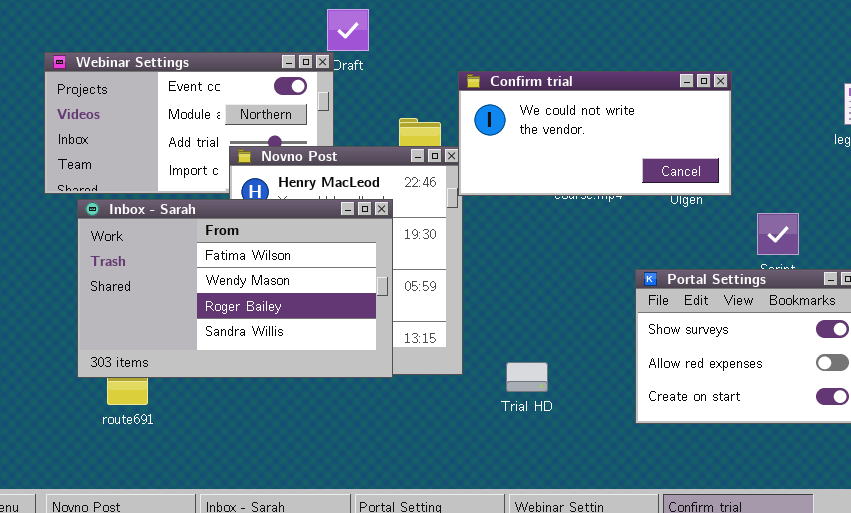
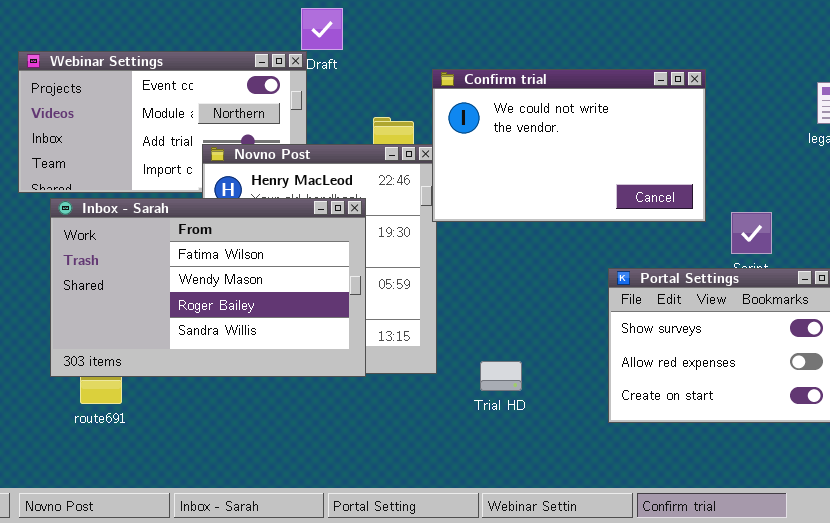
Confirm trial: [458,71,732,196] -> [432,69,706,222], resized

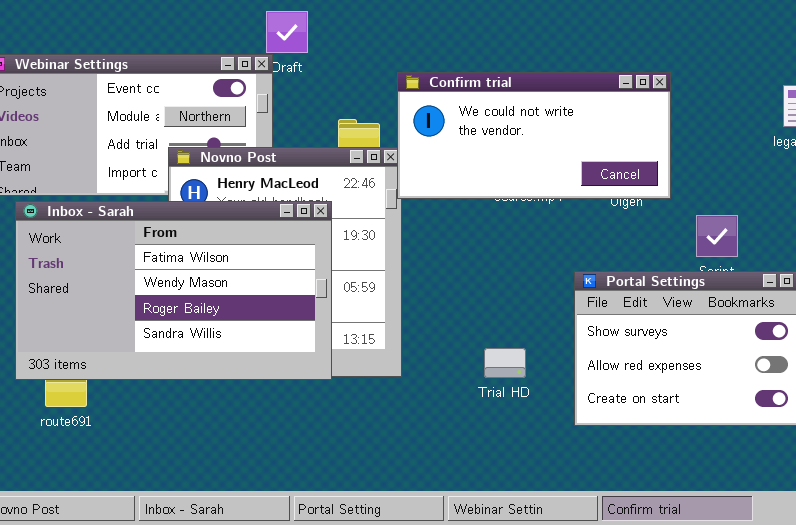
Confirm trial: [432,69,706,222] -> [397,72,671,199], resized
Trial HD: [480,361,522,391] -> [484,348,526,378], moved

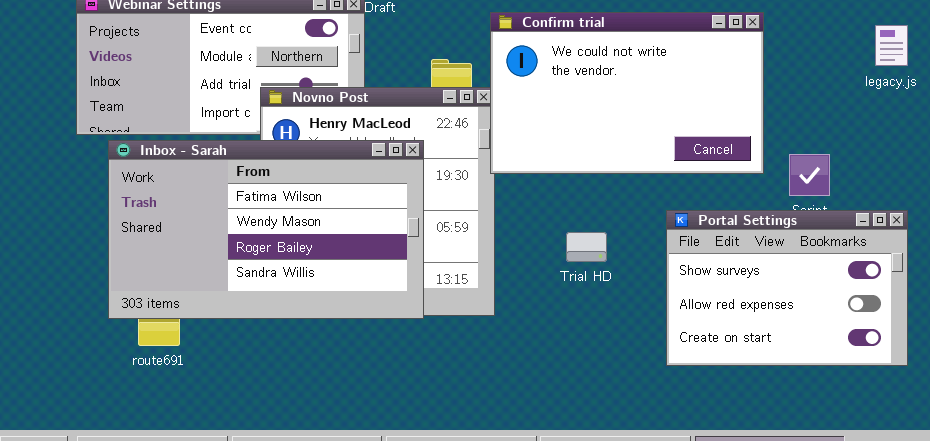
Confirm trial: [397,72,671,199] -> [490,12,764,174], resized
Trial HD: [484,348,526,378] -> [566,232,607,262], moved

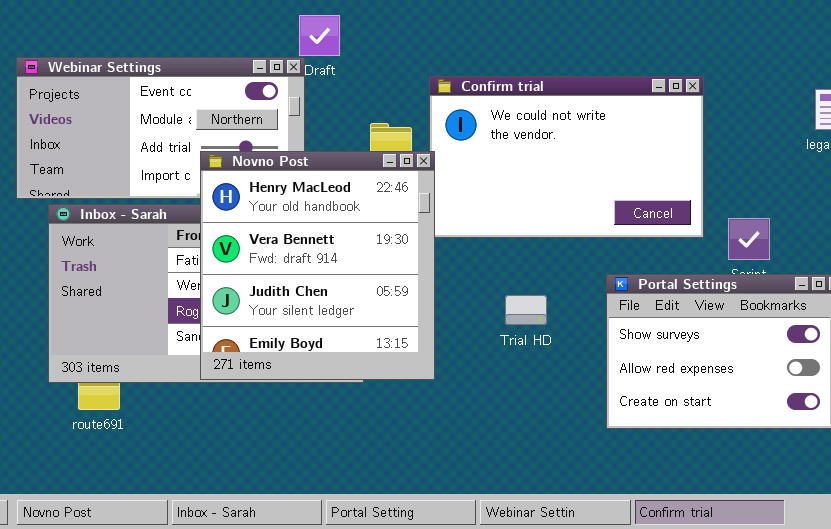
Novno Post: [260,87,495,316] -> [200,151,435,380], raised

